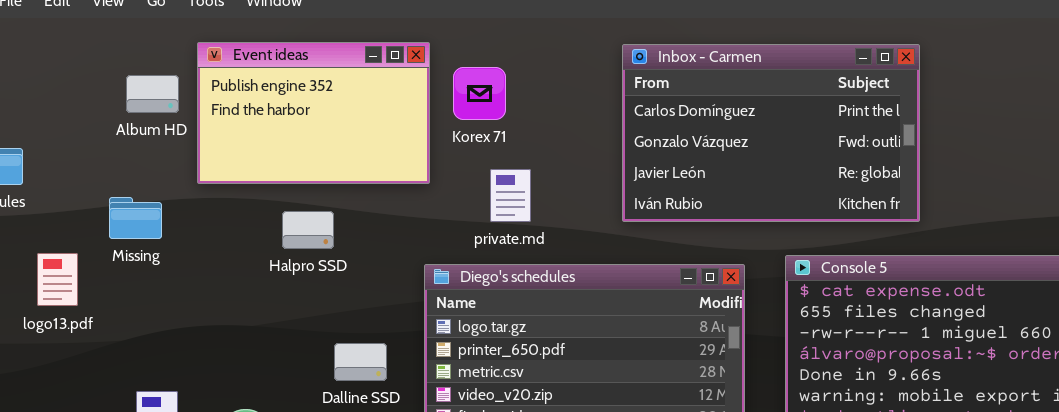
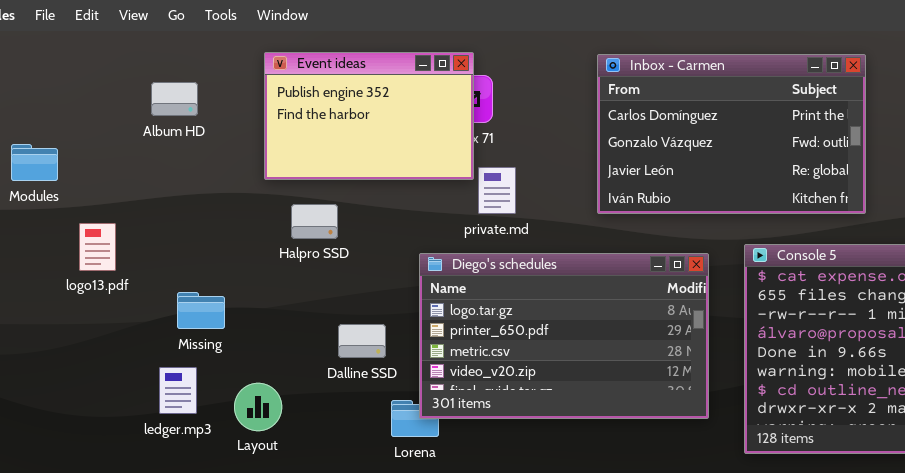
Event ideas: [197,42,430,184] -> [264,52,474,180], moved
Missing: [109,197,162,239] -> [177,292,225,329], moved
logo13.pdf: [37,253,78,306] -> [79,223,116,271], moved

